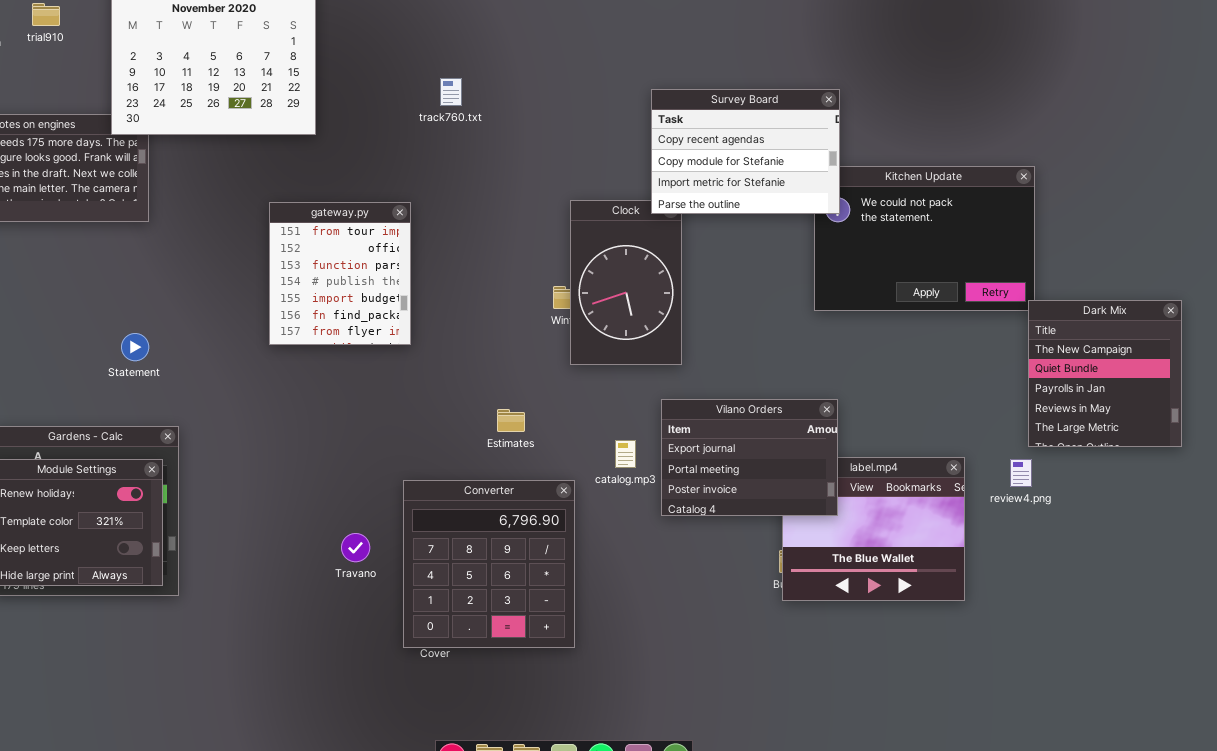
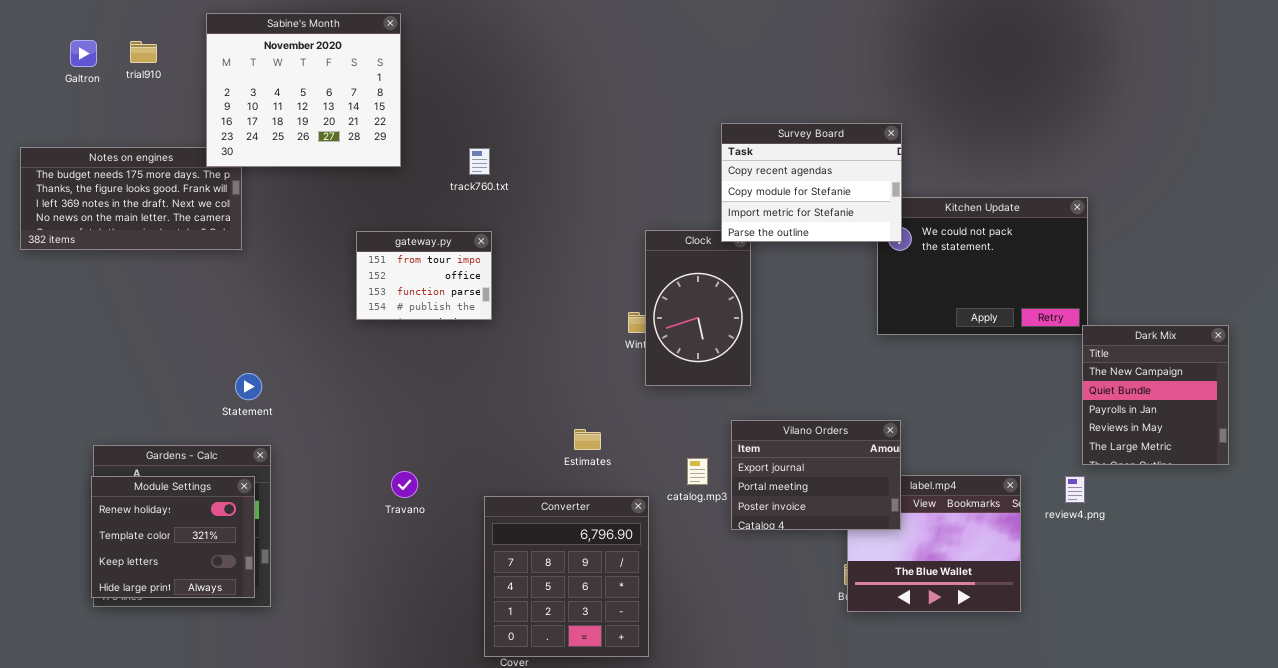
track760.txt: [440,78,462,106] -> [469,148,490,175], moved
gateway.py: [269,202,411,345] -> [356,231,492,320], resized
Statement: [121,333,149,361] -> [235,373,262,400], moved
Travano: [341,533,370,562] -> [391,471,418,498], moved

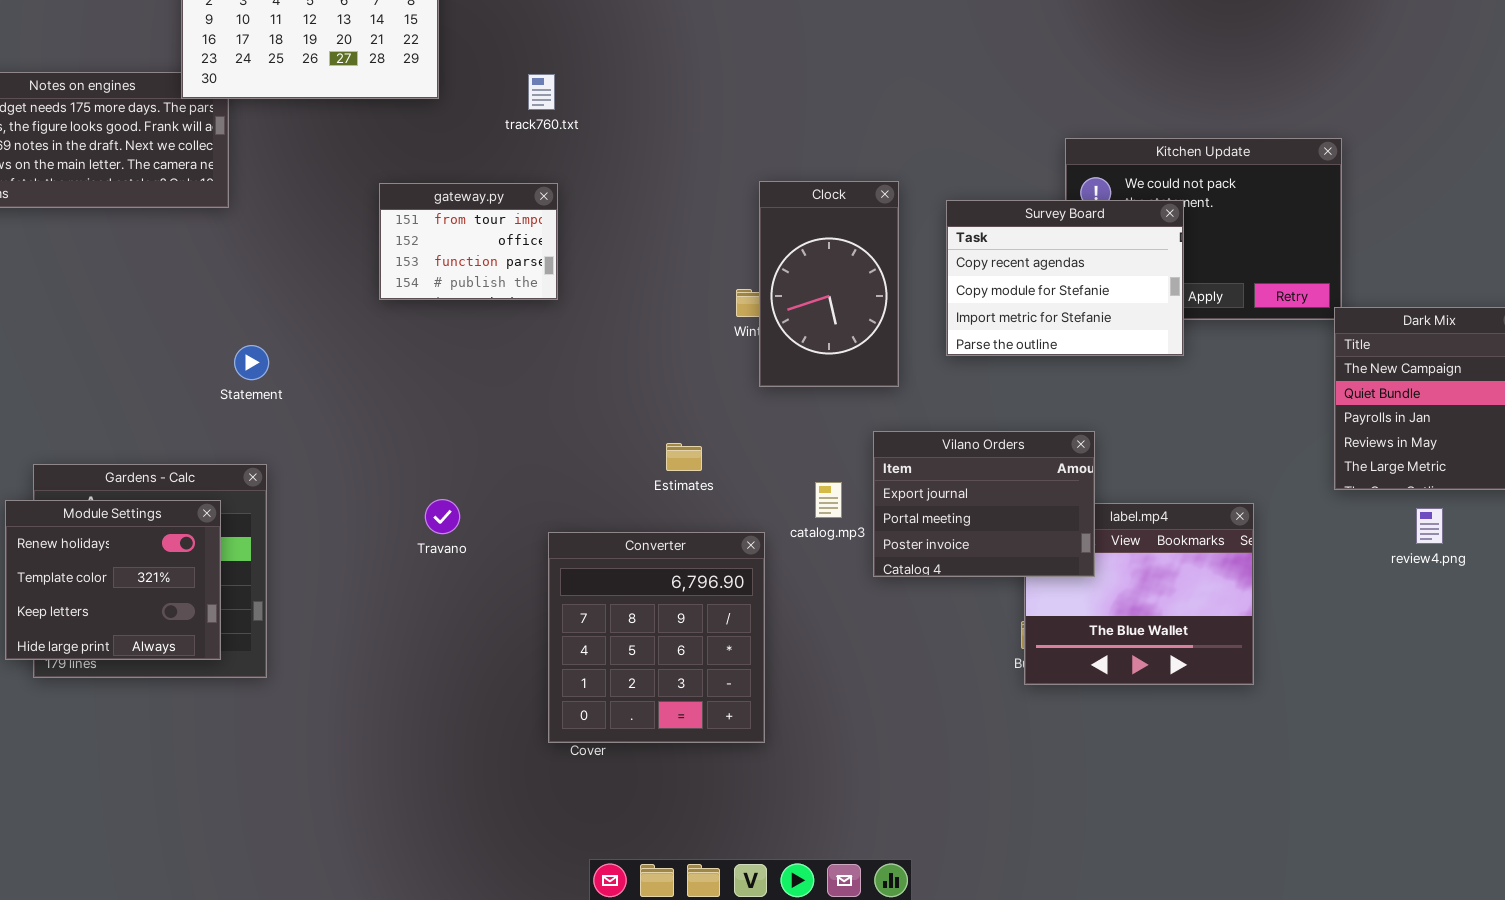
Survey Board: [721,123,902,242] -> [946,200,1184,356], moved
Statement: [235,373,262,400] -> [234,345,269,380], moved
Module Settings: [91,476,255,598] -> [5,500,221,660], moved
review4.png: [1065,476,1085,503] -> [1416,508,1443,544], moved

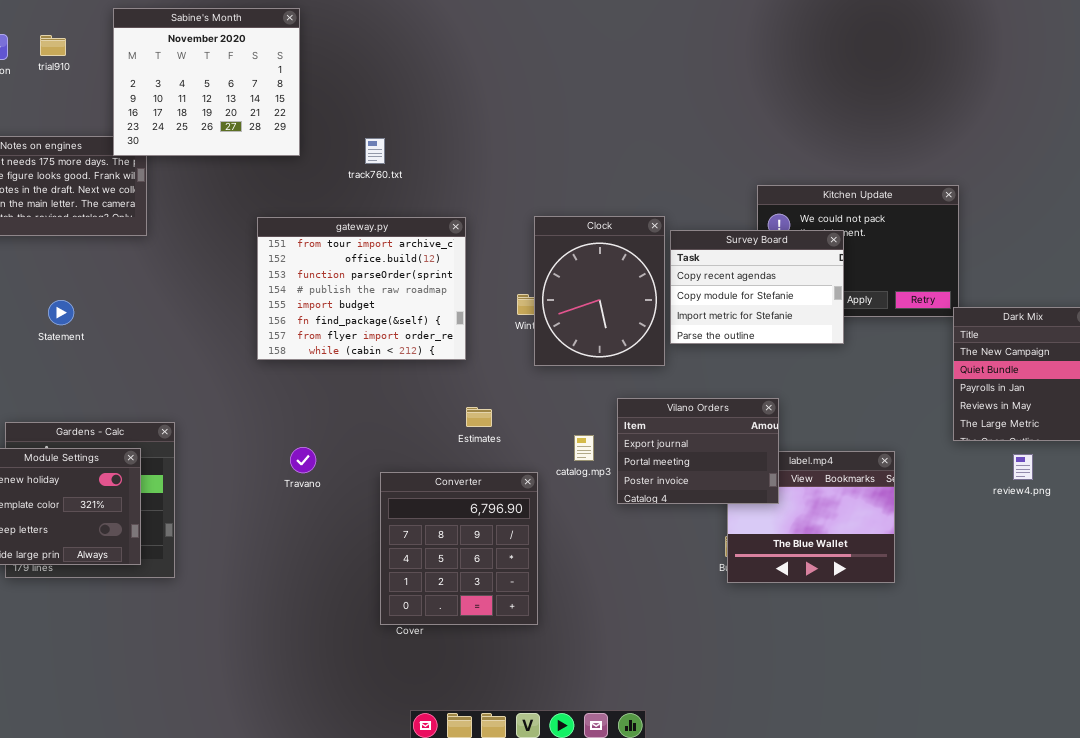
Clock: [759,181,899,387] -> [534,216,665,366], resized
gateway.py: [379,183,558,300] -> [257,217,466,360], resized
Statement: [234,345,269,380] -> [48,300,74,325], moved

